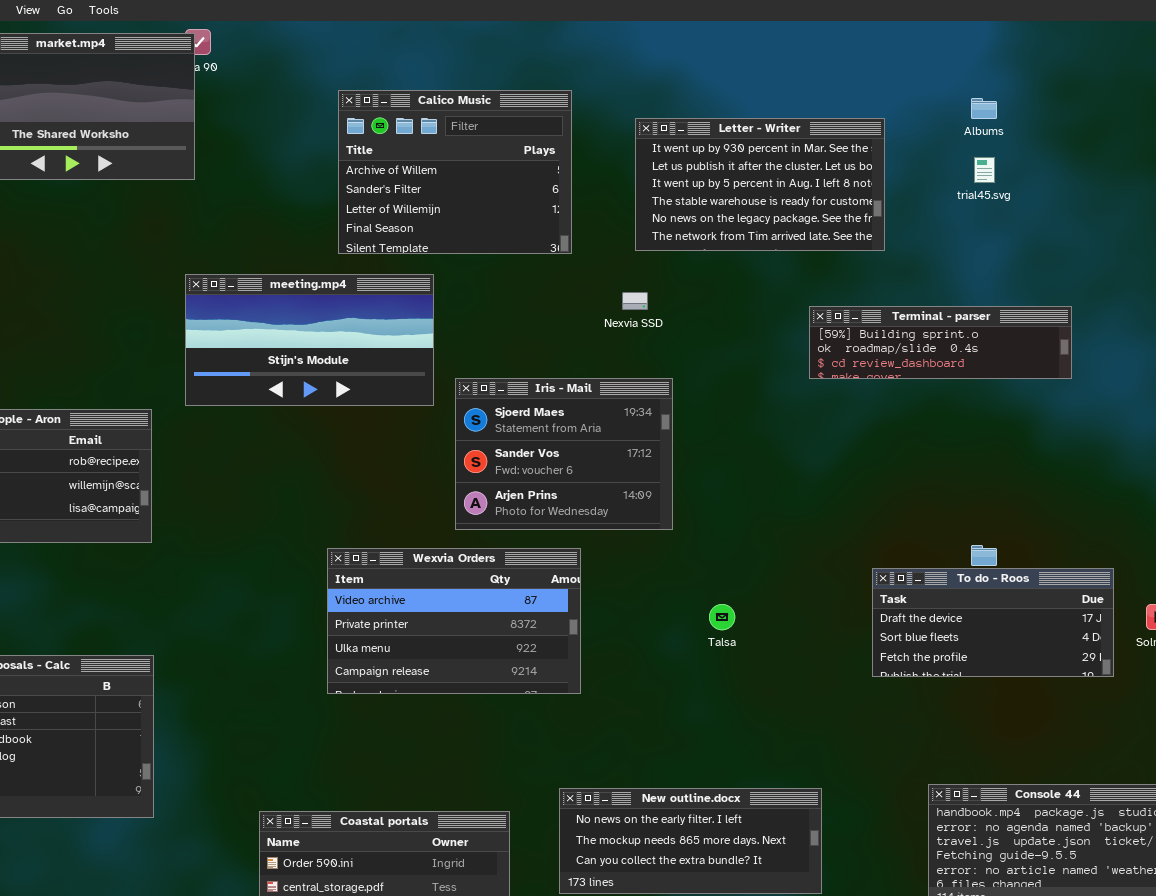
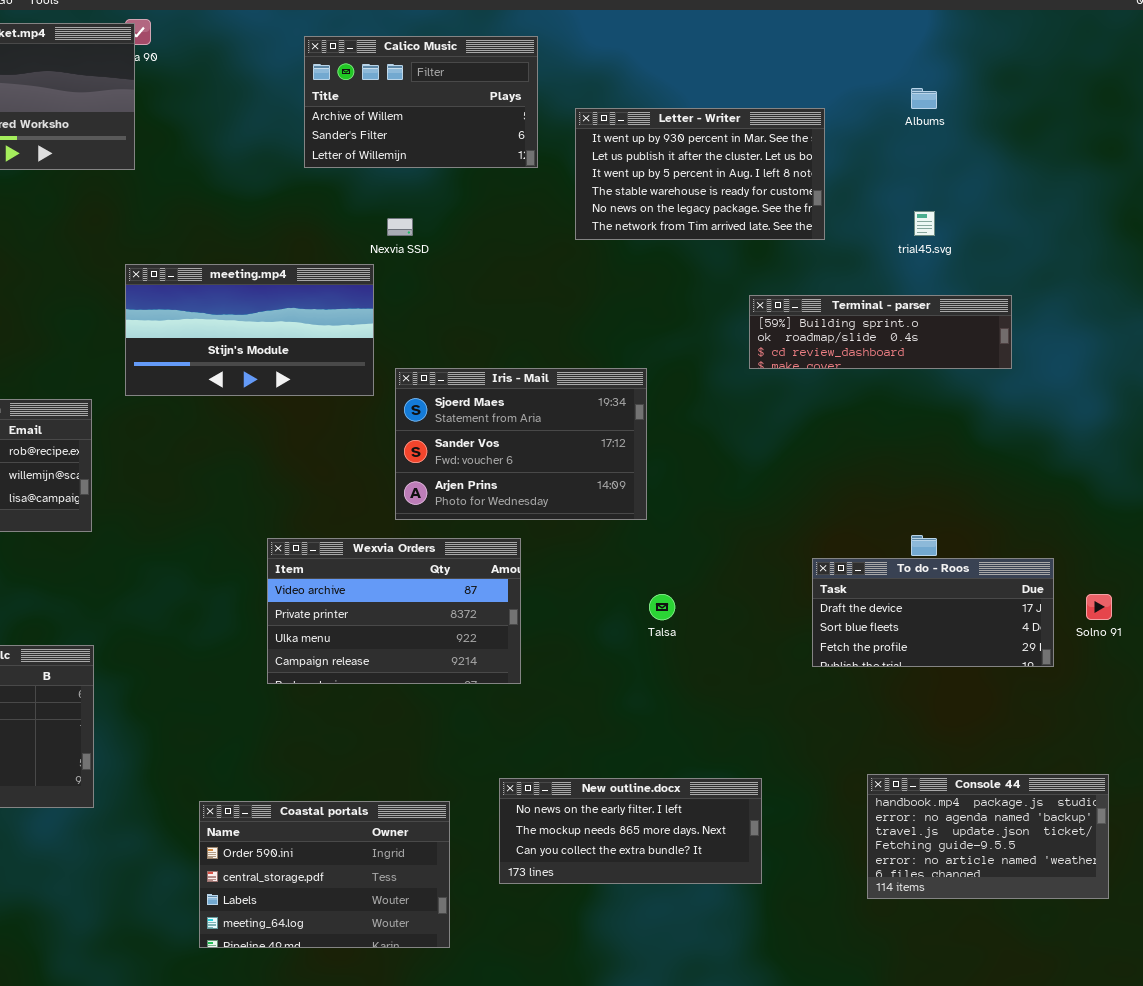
Calico Music: [338,90,572,254] -> [304,36,538,168], moved, resized
trial45.svg: [974,157,995,183] -> [914,211,935,236], moved
Nexvia SSD: [622,292,648,310] -> [387,218,413,236], moved
Iris - Mail: [455,378,673,530] -> [395,368,647,520], resized

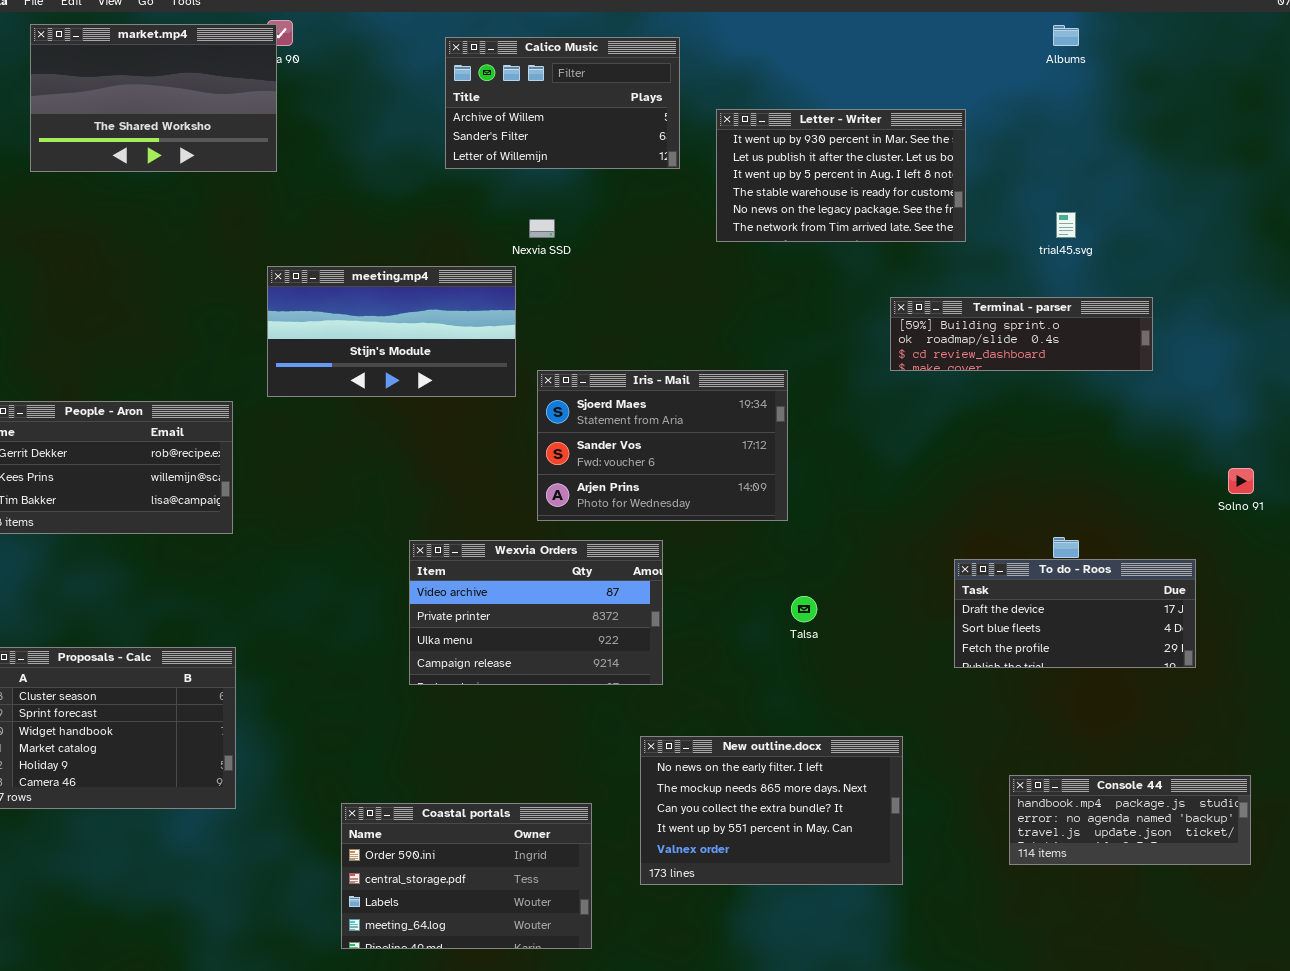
Albums: [911,88,937,109] -> [1053,25,1079,46], moved
Solno 91: [1086,594,1112,620] -> [1228,468,1254,494], moved
Console 44: [867,774,1109,899] -> [1009,775,1251,865], resized
New outline.docx: [499,778,762,884] -> [640,736,903,885], resized

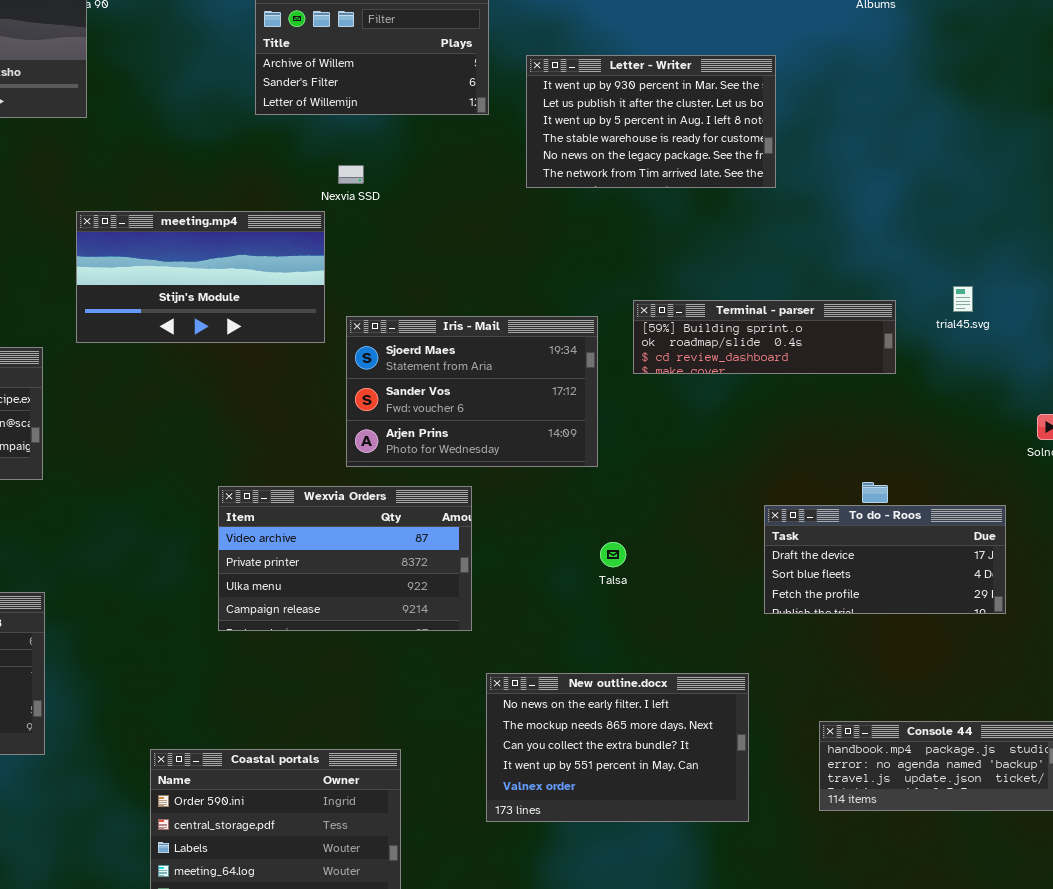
trial45.svg: [1056,212,1076,238] -> [953,286,973,312], moved
Terminal - parser: [890,297,1153,371] -> [633,300,896,374], moved
New outline.docx: [640,736,903,885] -> [486,673,749,822], moved

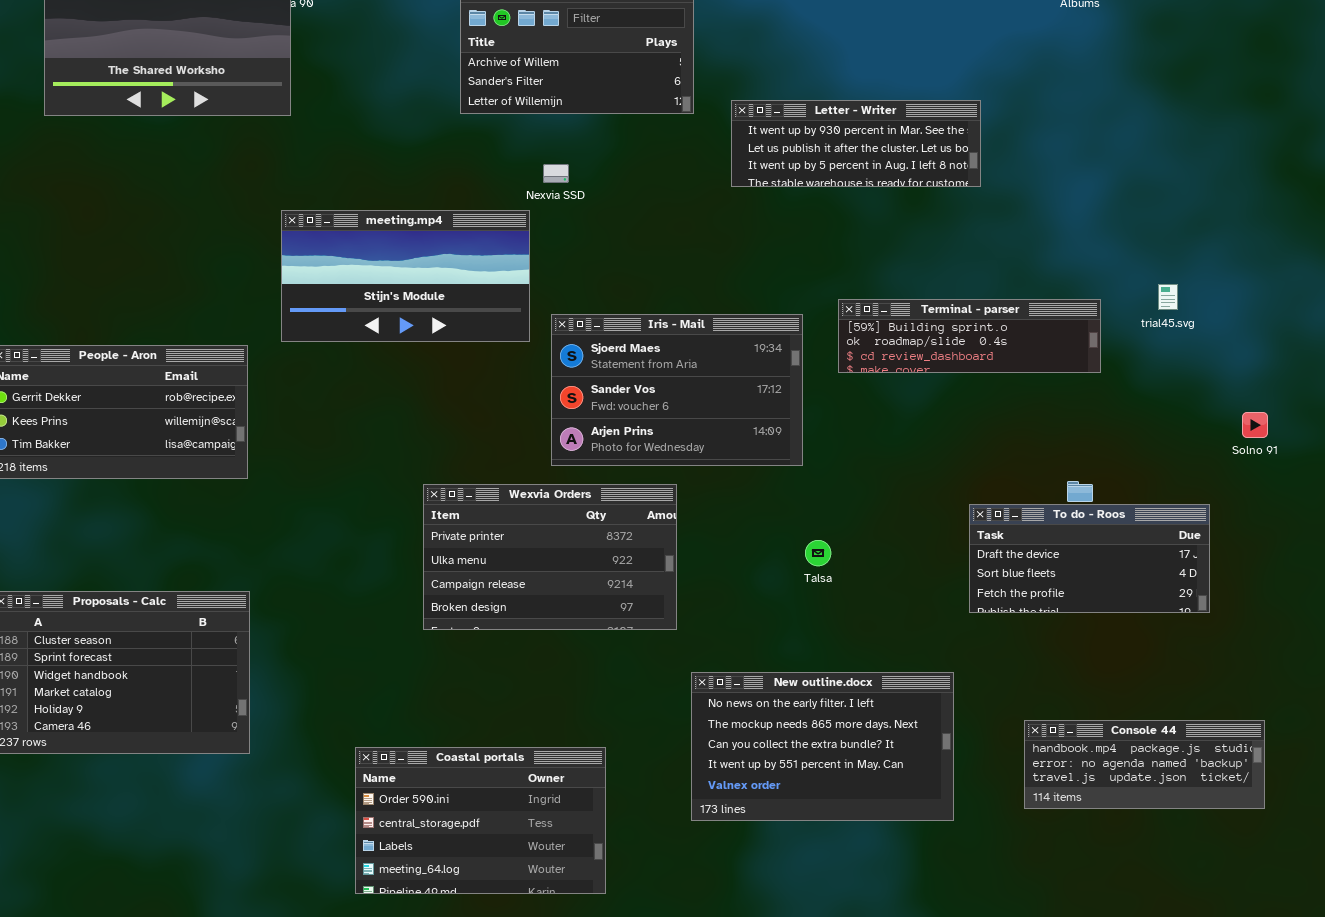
Letter - Writer: [526,55,776,188] -> [731,100,981,187], resized
Wexvia Orders: [218,486,472,631] -> [423,484,677,630], scrolled down 1 row

